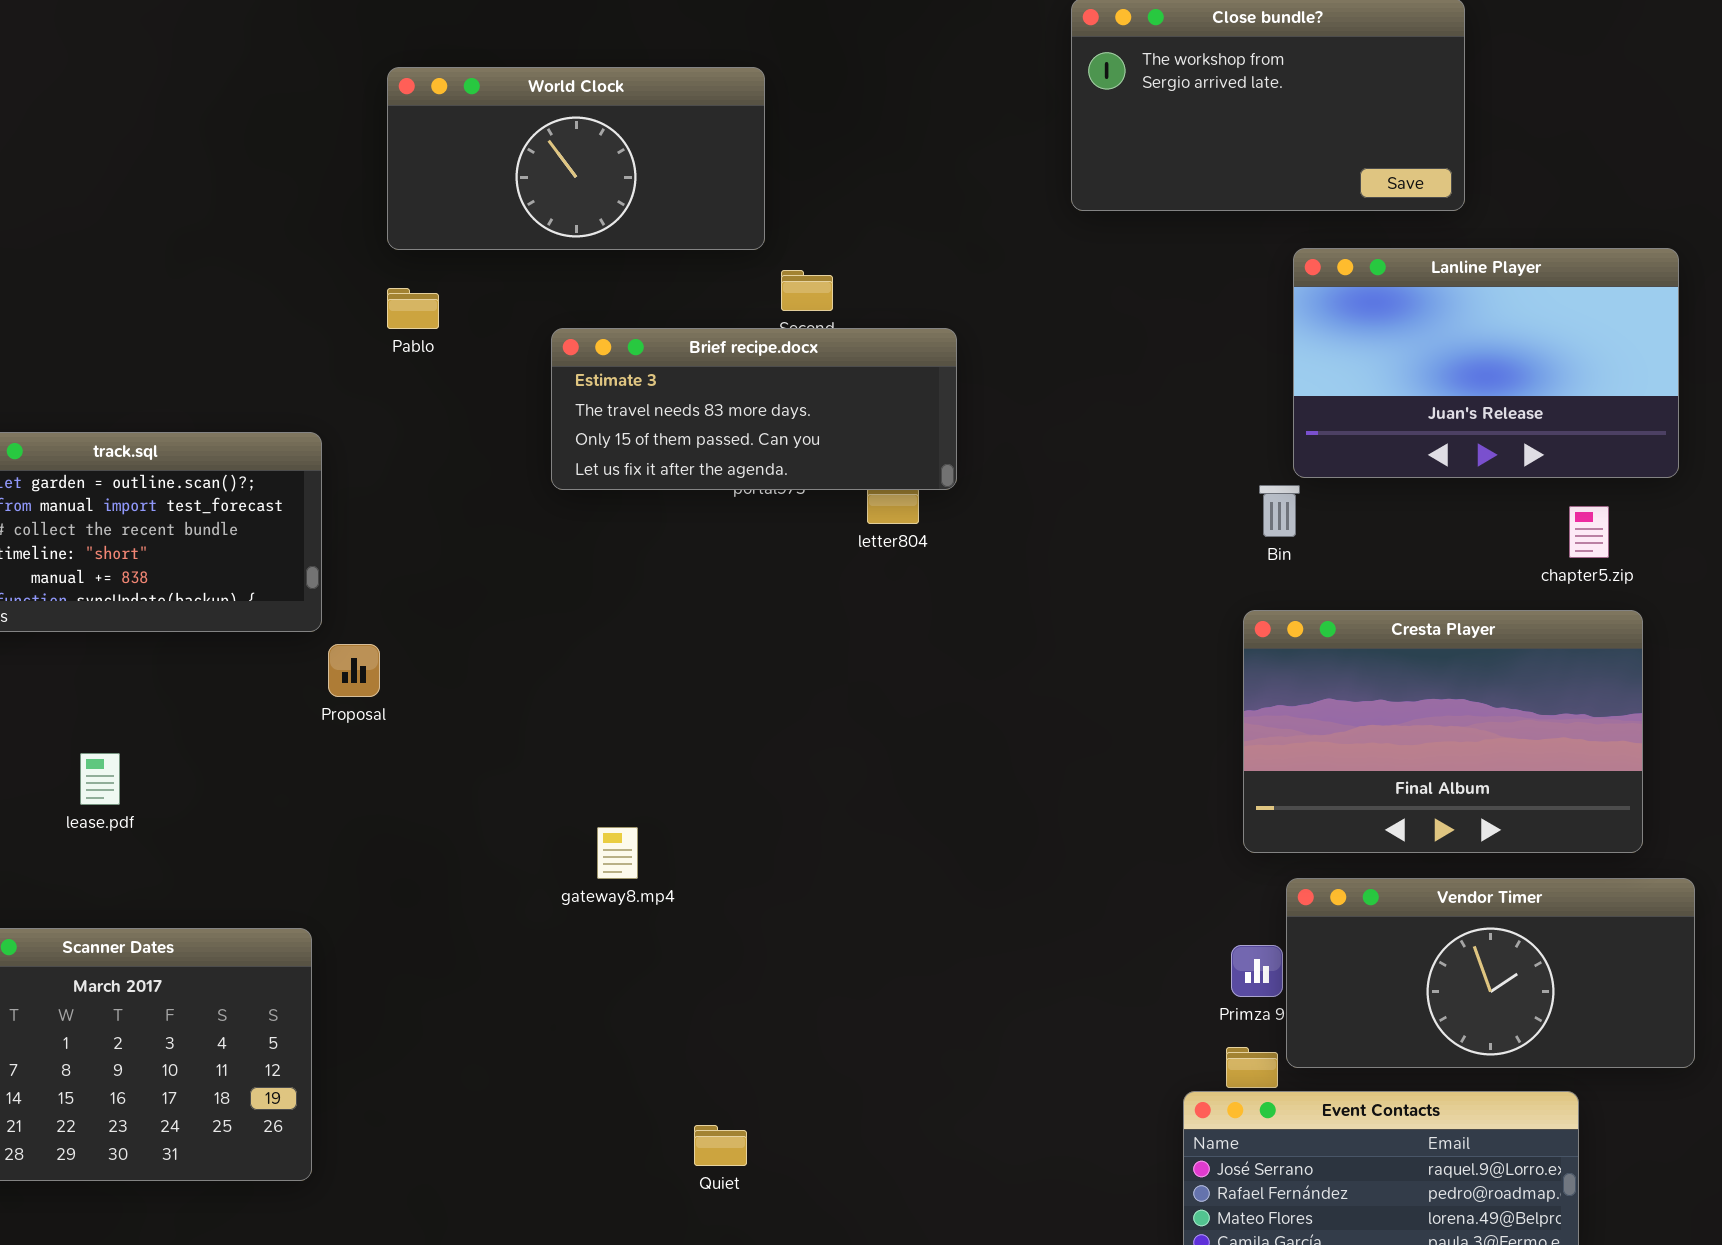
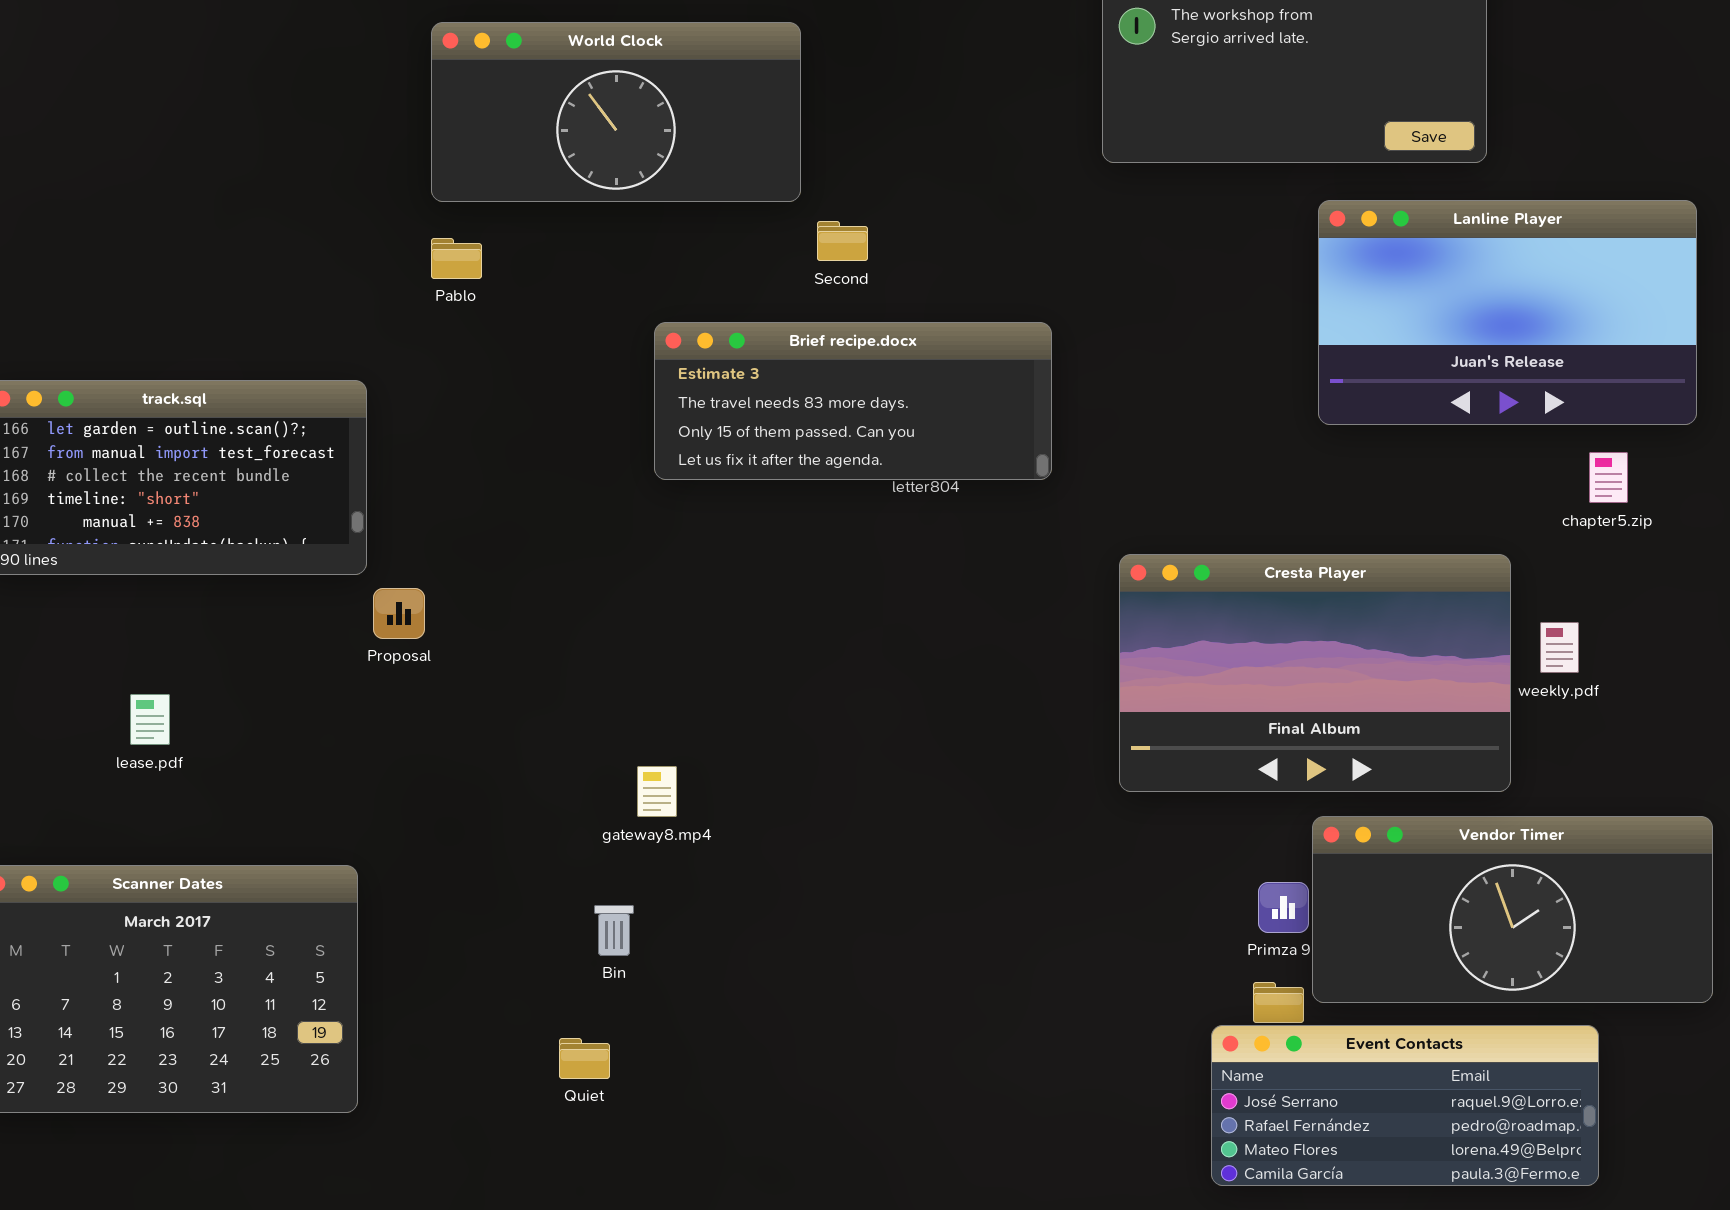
Brief recipe.docx: [551,328,957,490] -> [654,322,1052,480], moved
Bin: [1259,485,1300,537] -> [594,905,634,956], moved
Cresta Player: [1243,610,1643,853] -> [1119,554,1511,792], moved
Quiet: [694,1125,747,1166] -> [559,1038,610,1079], moved

